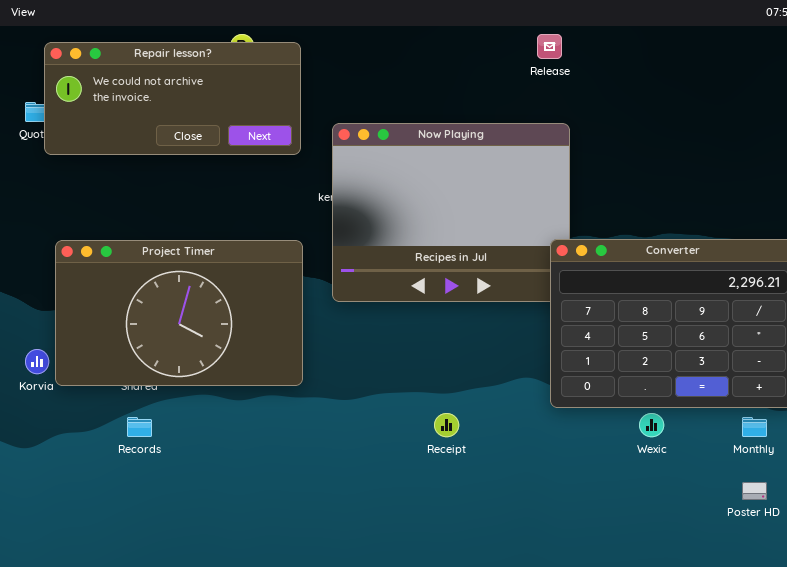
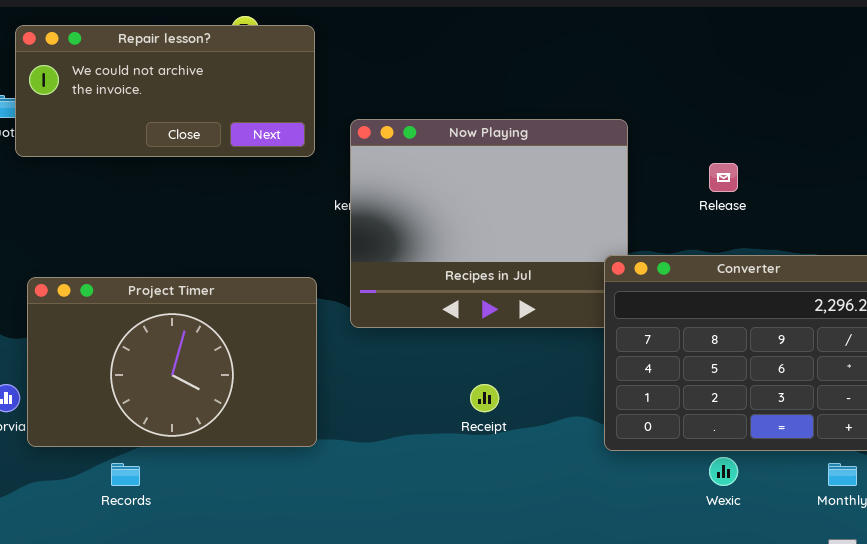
Release: [537,34,562,59] -> [709,163,738,192], moved
Project Timer: [55,240,303,386] -> [27,277,317,447], moved
Receipt: [434,413,459,437] -> [470,384,499,412], moved

